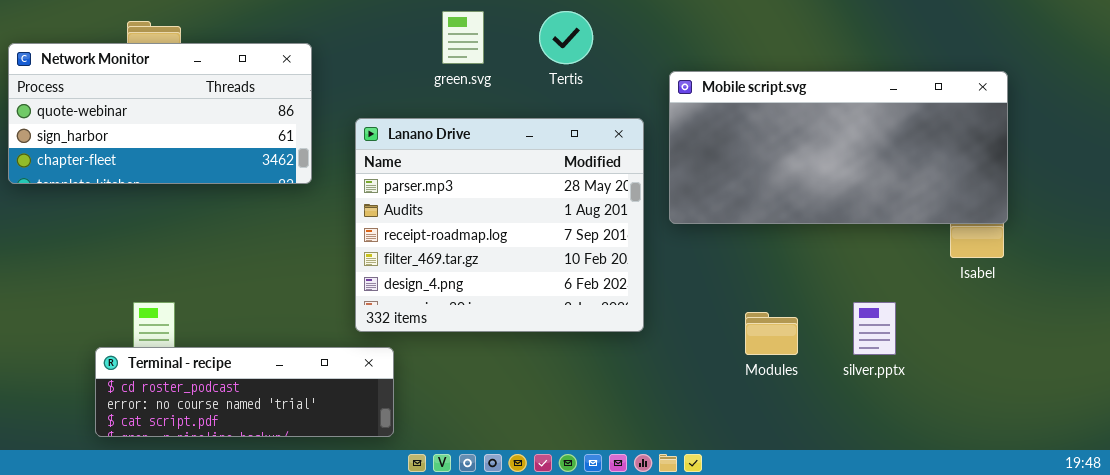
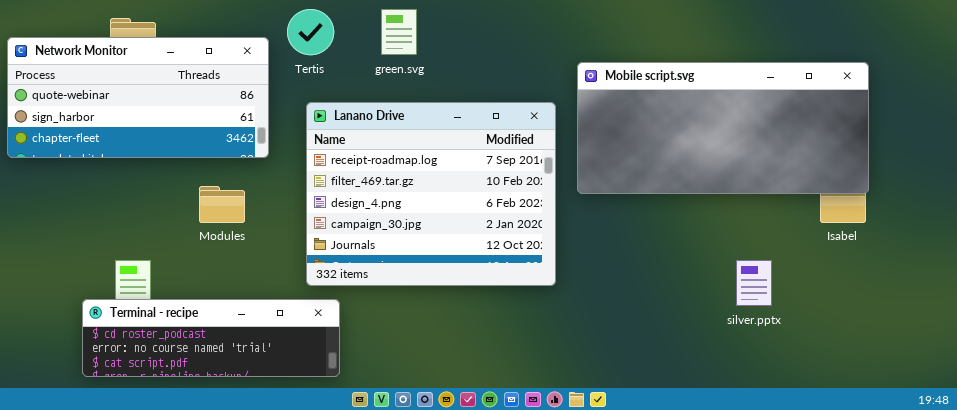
Tertis: [539,11,593,64] -> [287,9,334,55], moved
Lanano Drive: [355,118,644,332] -> [306,102,556,286], scrolled down 2 rows
Modules: [745,312,798,355] -> [199,186,245,223], moved

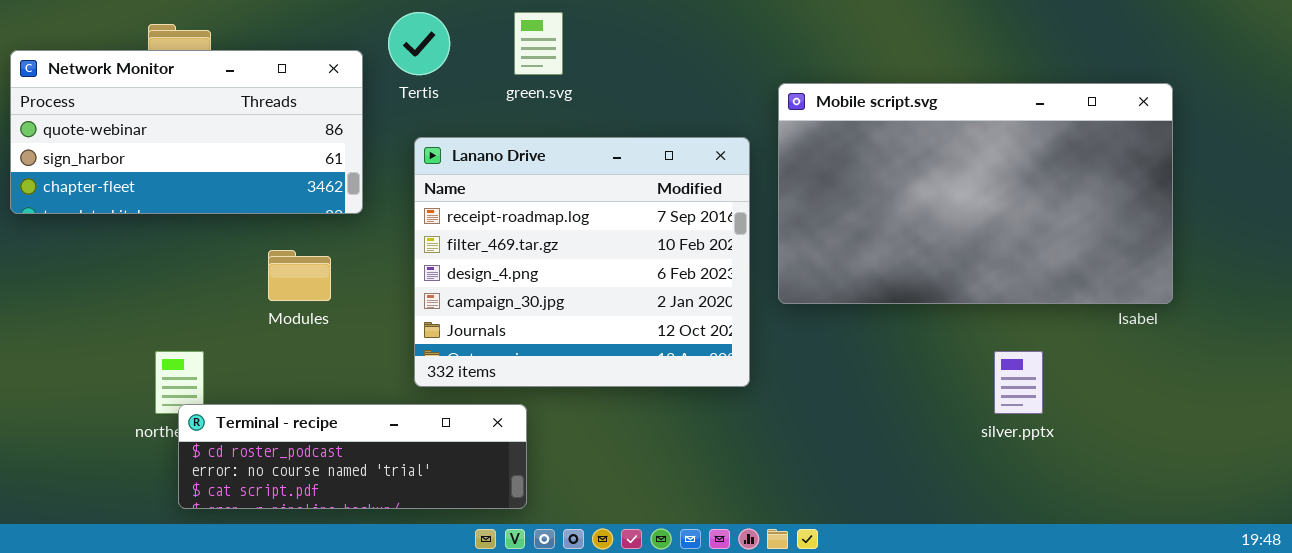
Mobile script.svg: [577,62,869,194] -> [778,83,1173,304], resized
Terminal - recipe: [82,299,340,377] -> [178,404,527,509], moved

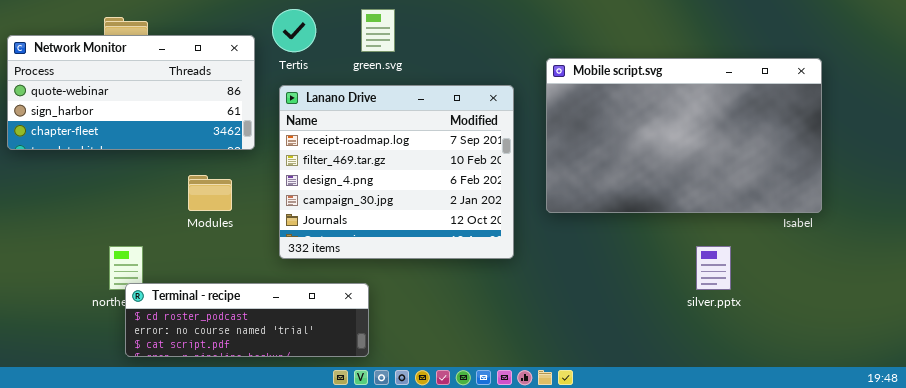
Lanano Drive: [414,137,750,387] -> [279,85,514,259], moved

